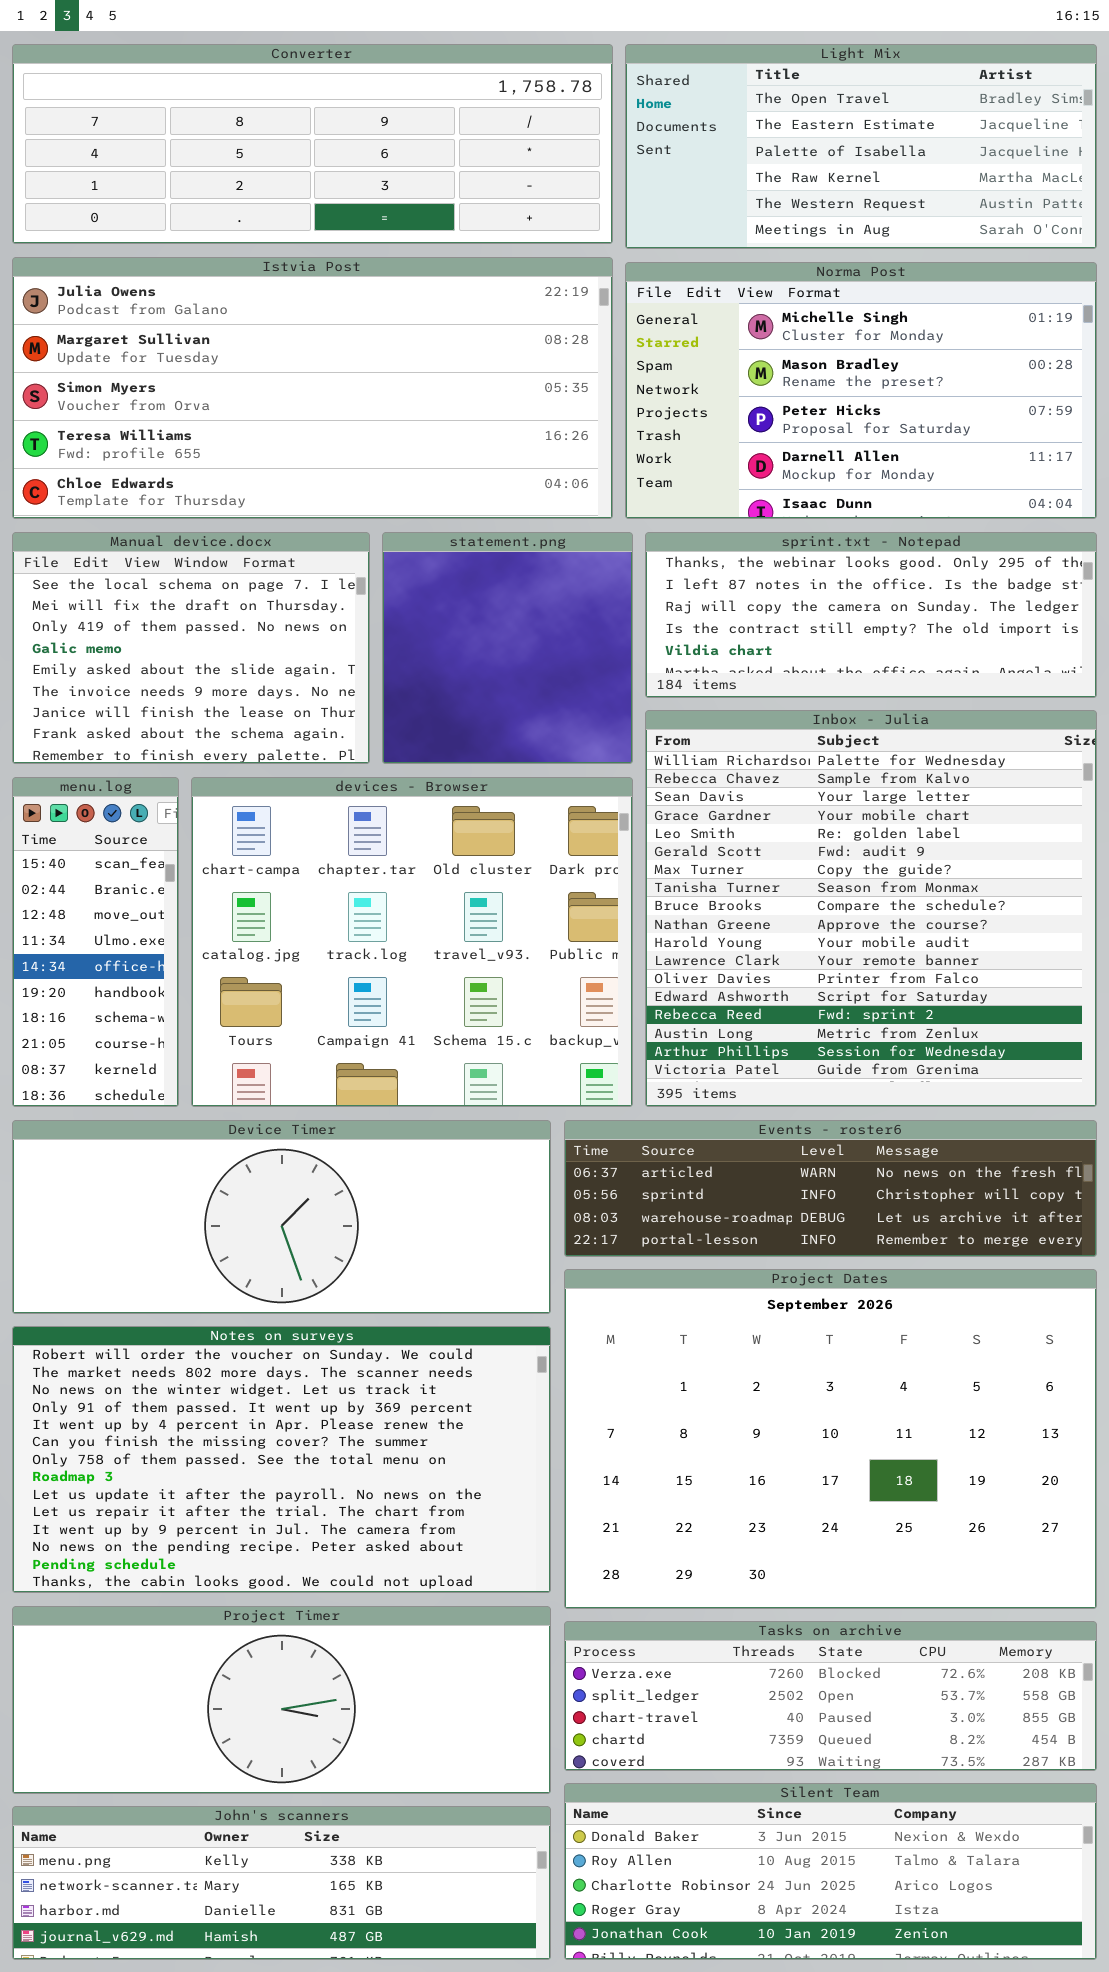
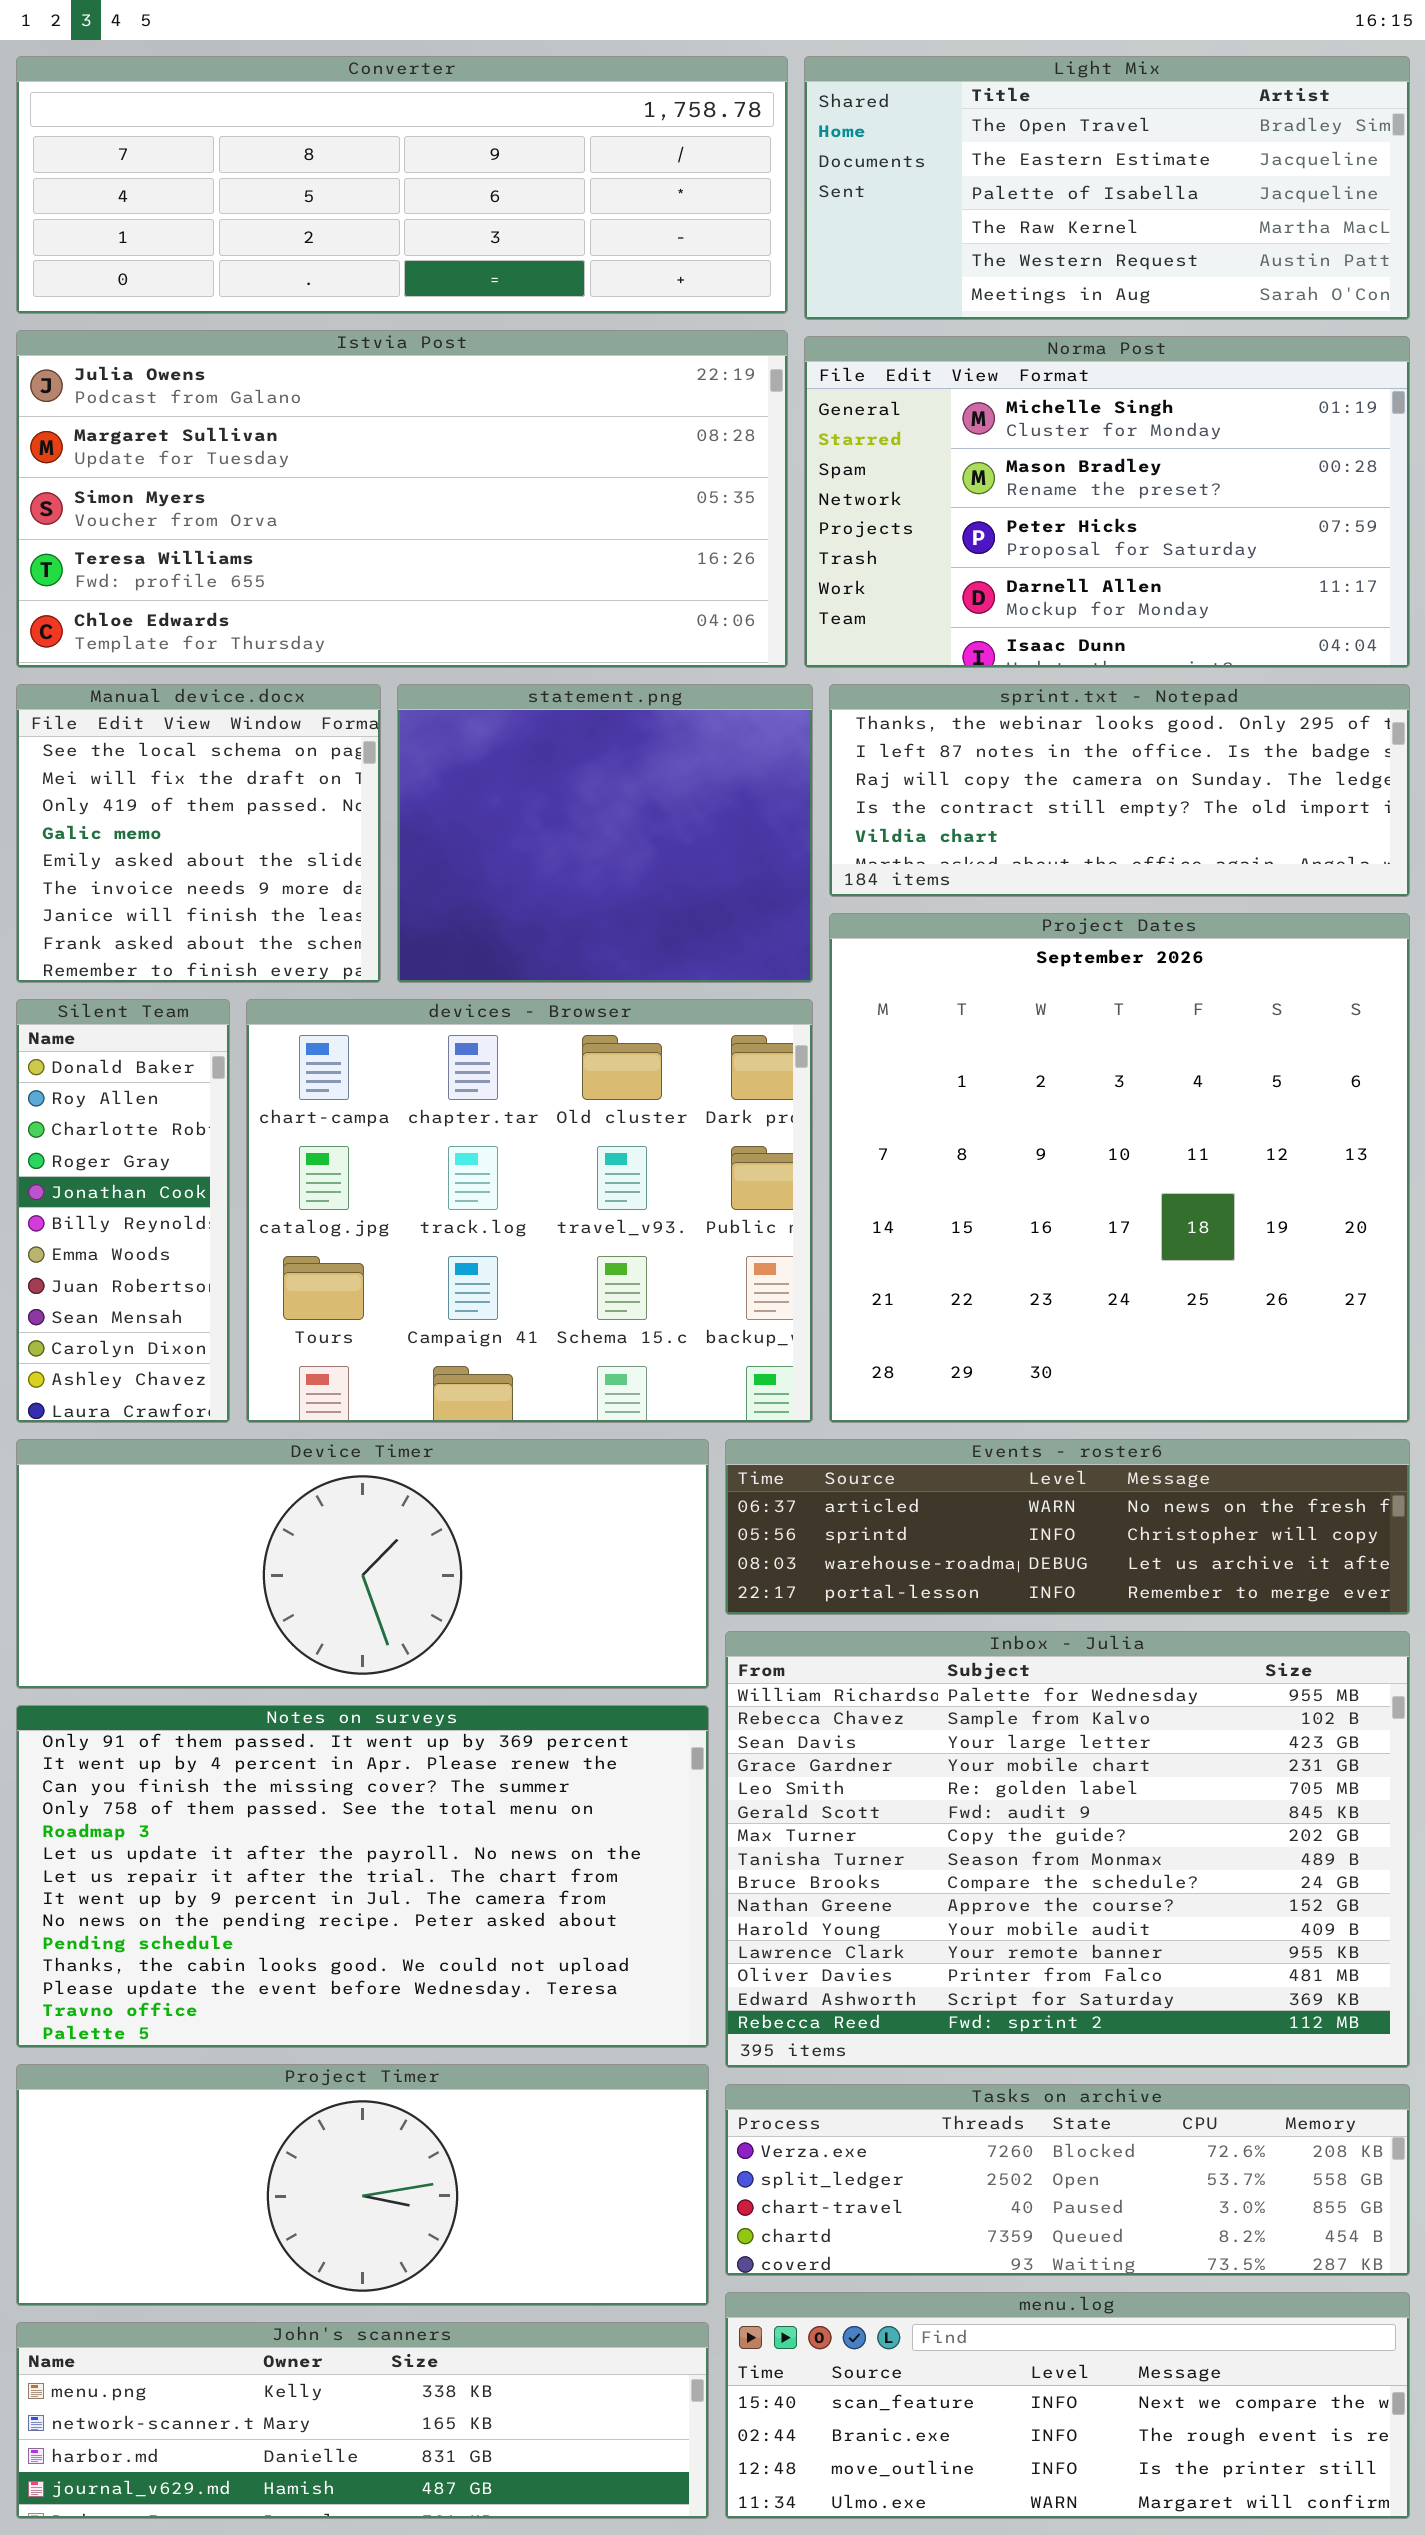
Manual device.docx: [12,532,370,764] -> [16,684,381,983], resized
statement.png: [382,532,633,764] -> [397,684,813,983], resized
Inbox - Julia: [645,710,1097,1107] -> [725,1631,1410,2068], moved, resized
menu.log: [12,777,179,1107] -> [725,2292,1410,2519], moved, resized
Project Dates: [564,1269,1097,1609] -> [829,913,1410,1423], moved, resized
Notes on surveys: [12,1326,551,1593] -> [16,1705,709,2048], scrolled down 3 rows
Silent Team: [564,1783,1097,1960] -> [16,999,230,1423], moved, resized

